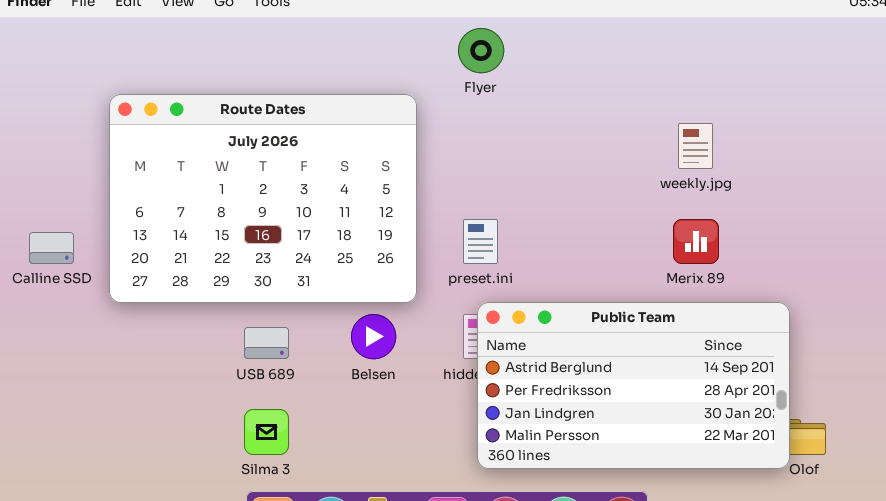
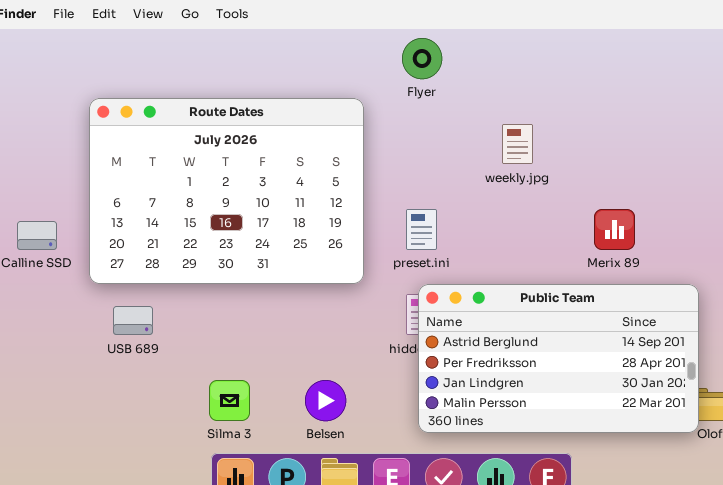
weekly.jpg: [678,123,713,169] -> [502,124,533,164], moved
Belsen: [351,314,396,359] -> [305,380,346,421], moved
USB 689: [244,327,289,359] -> [113,306,153,335], moved

